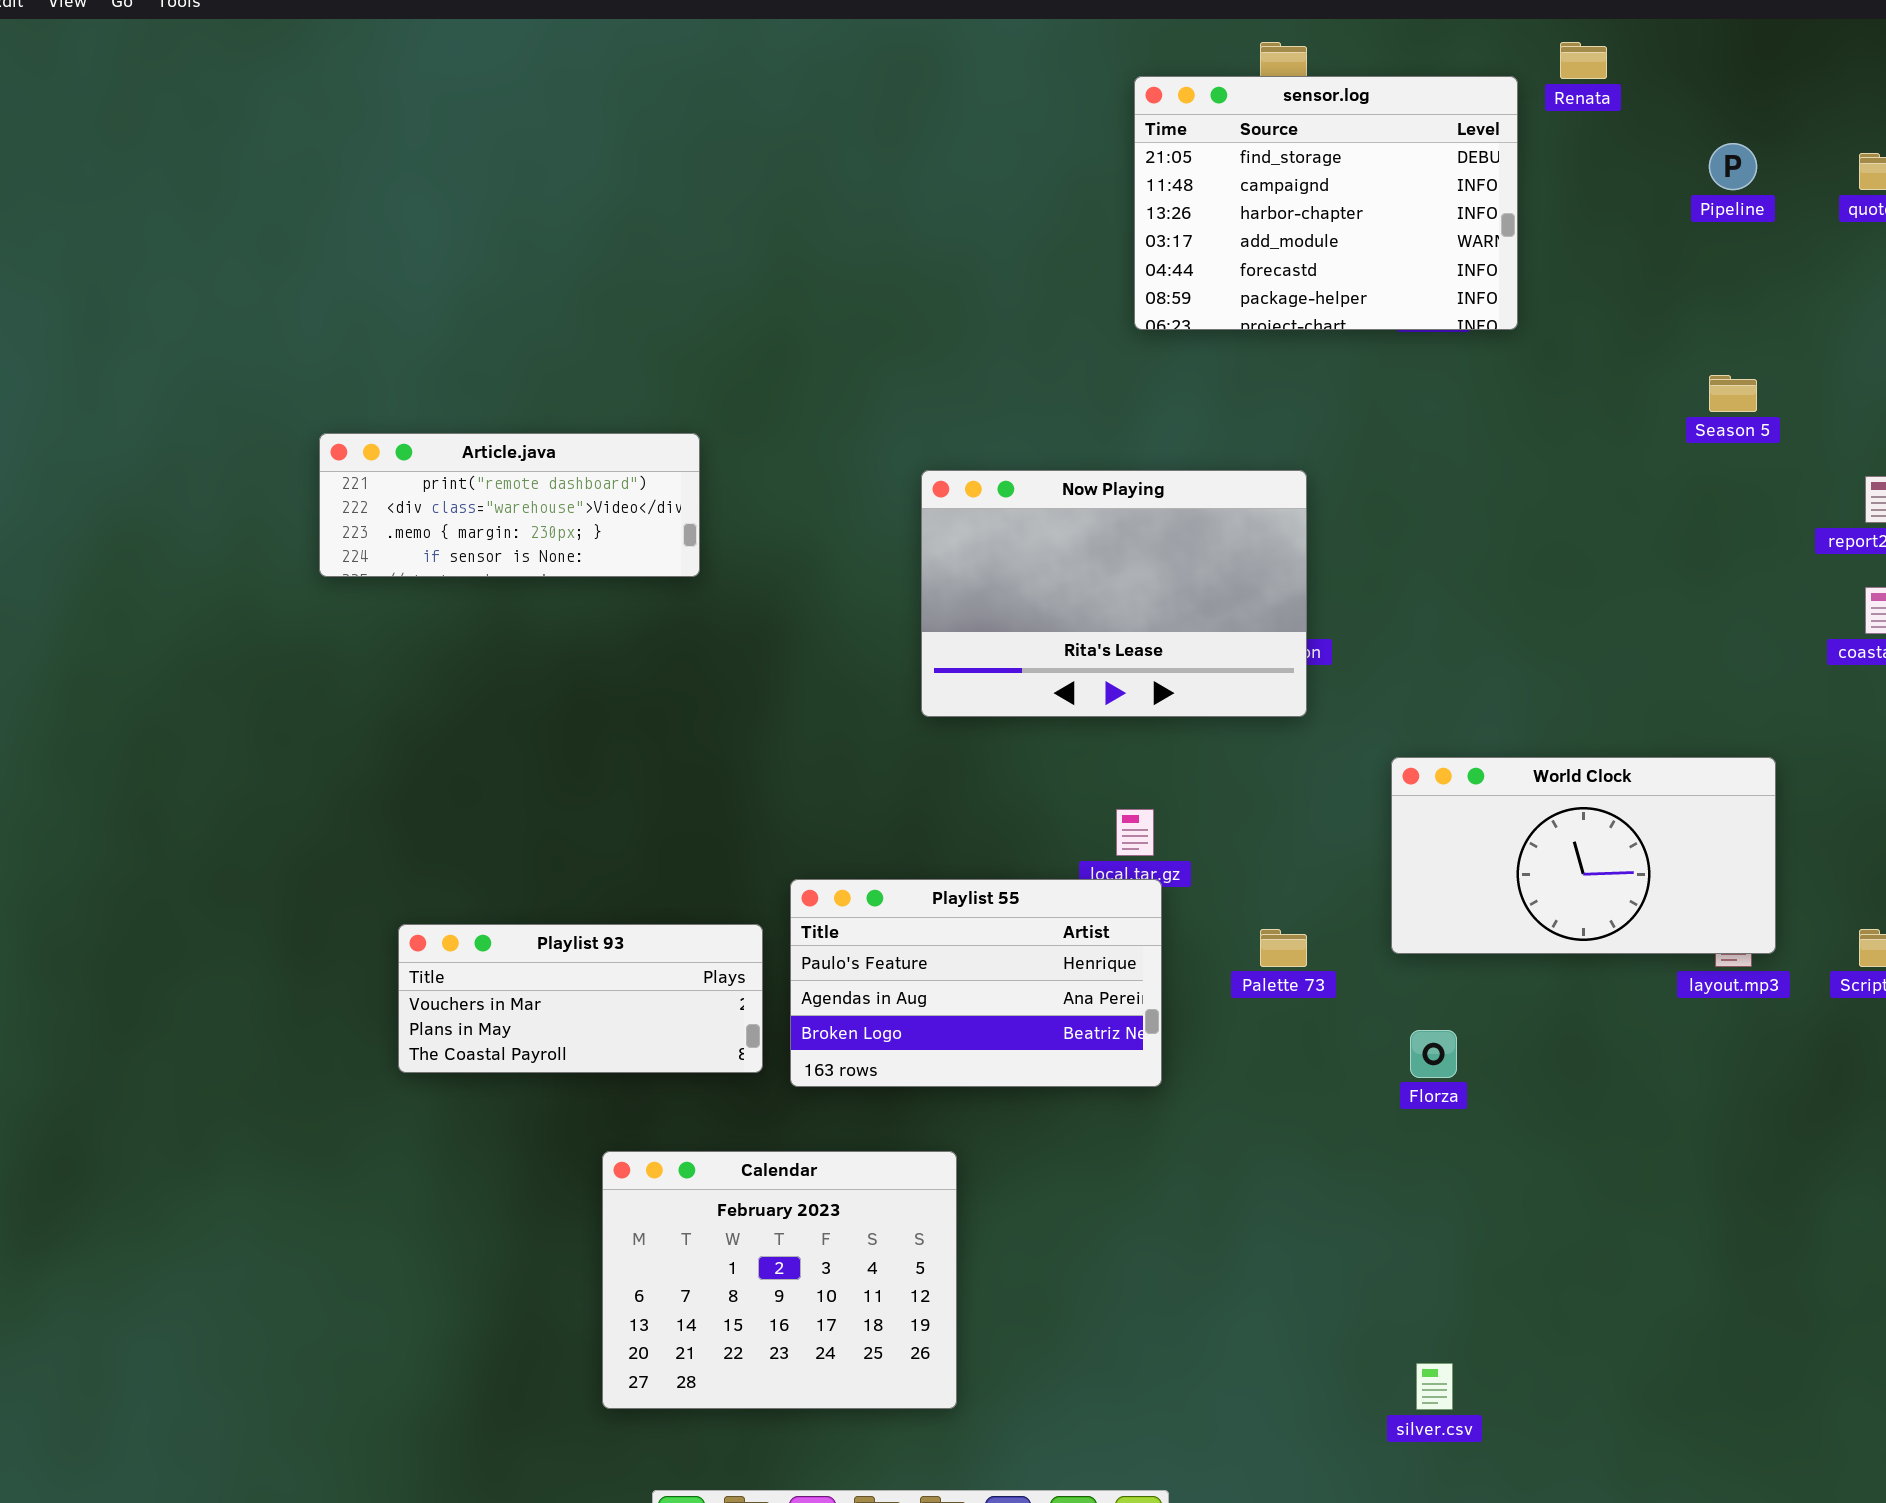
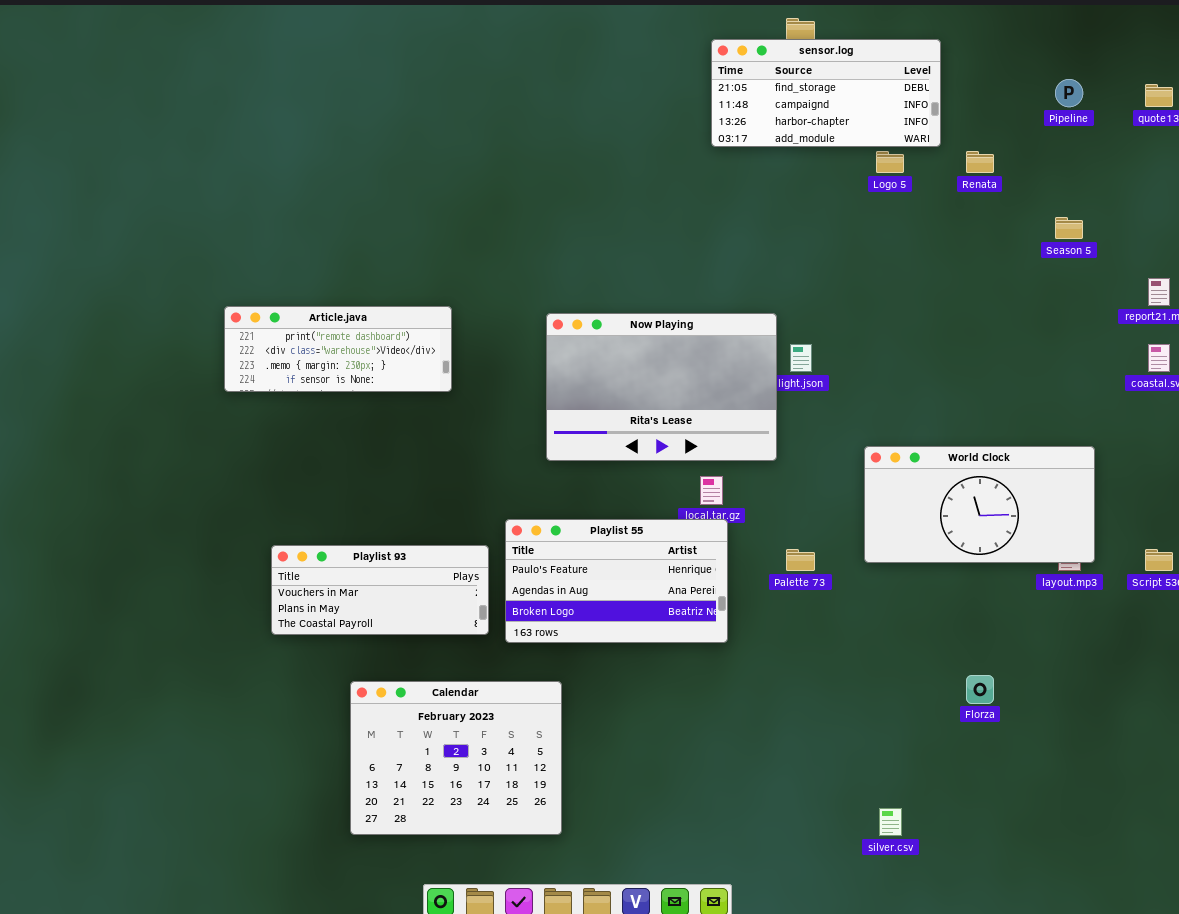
Renata: [1560,42,1607,79] -> [966,151,994,173], moved
sensor.log: [1134,76,1518,330] -> [711,39,941,147], resized
Article.java: [319,433,700,577] -> [224,306,452,392], moved
Now Playing: [921,470,1307,717] -> [546,313,777,461], moved
Florza: [1410,1030,1457,1078] -> [966,675,994,704], moved
Calendar: [602,1151,957,1409] -> [350,681,562,835], moved

